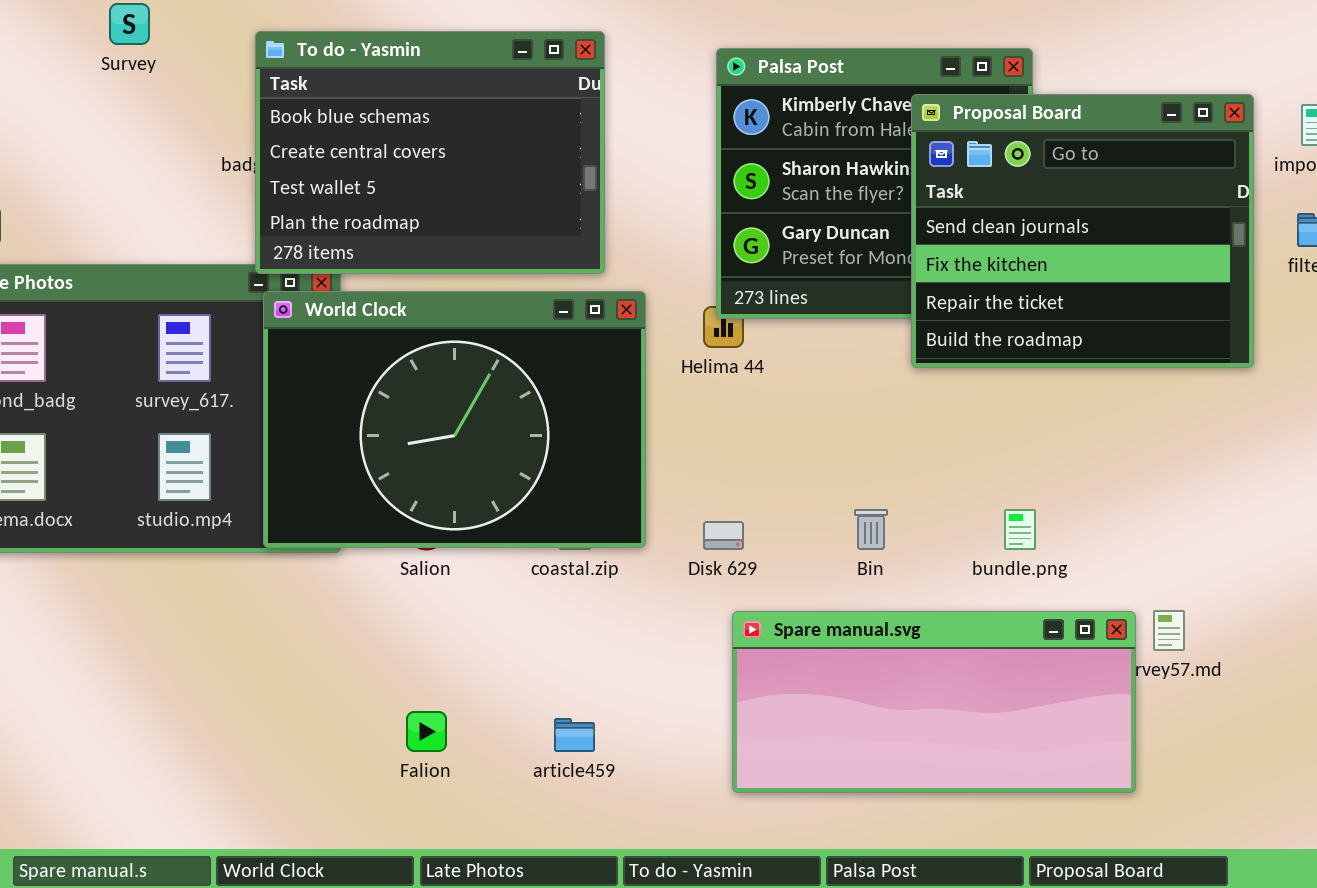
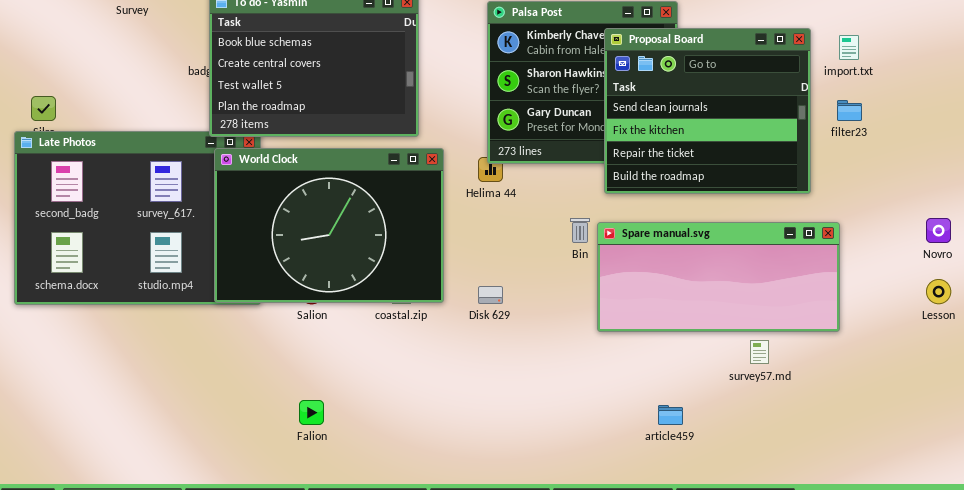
Bin: [854,509,888,550] -> [570,218,590,243], moved
Spare manual.svg: [732,611,1136,793] -> [597,222,840,332], moved
article459: [554,718,595,752] -> [658,405,683,425], moved

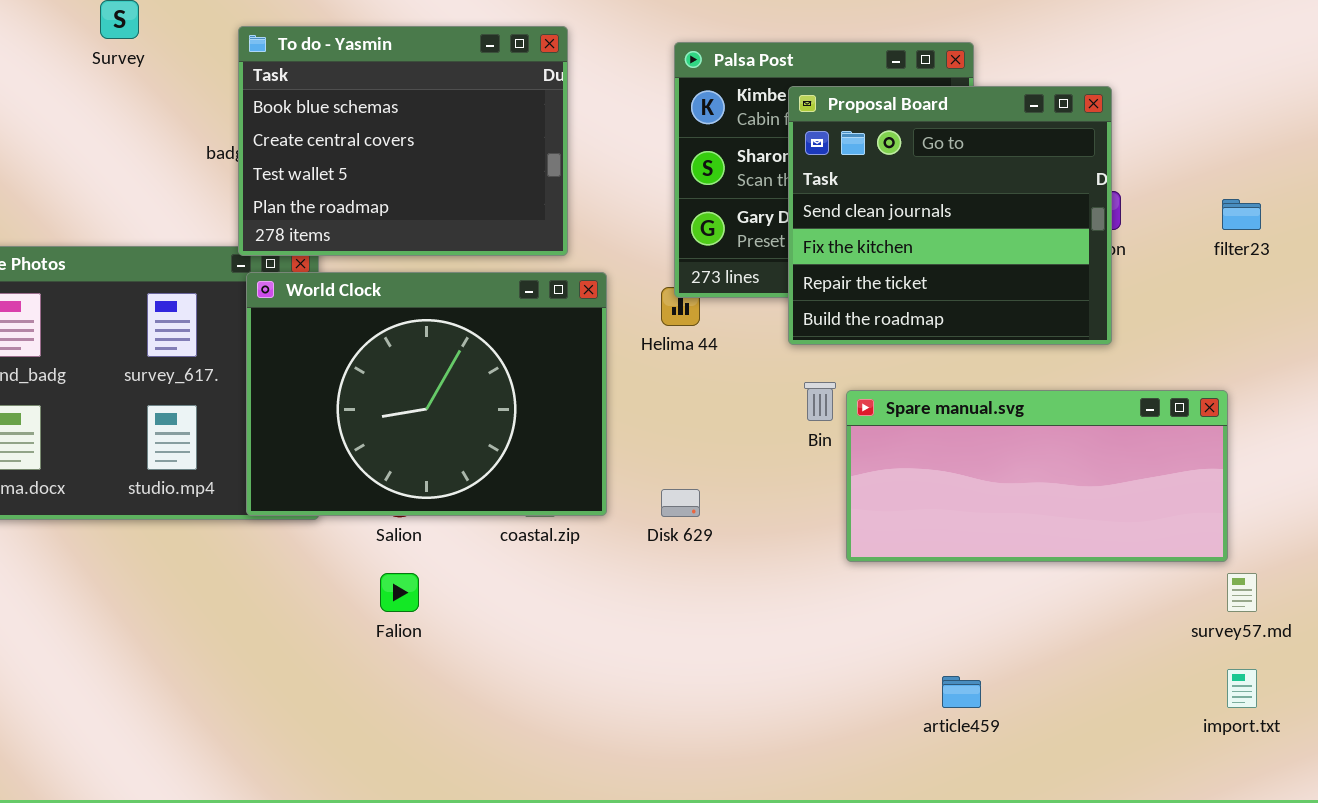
Proposal Board: [604,28,811,194] -> [788,86,1112,345], moved
import.txt: [839,35,859,60] -> [1227,669,1257,708], moved
survey57.md: [750,340,769,364] -> [1227,573,1257,612], moved
Falion: [299,400,324,425] -> [380,573,419,612], moved

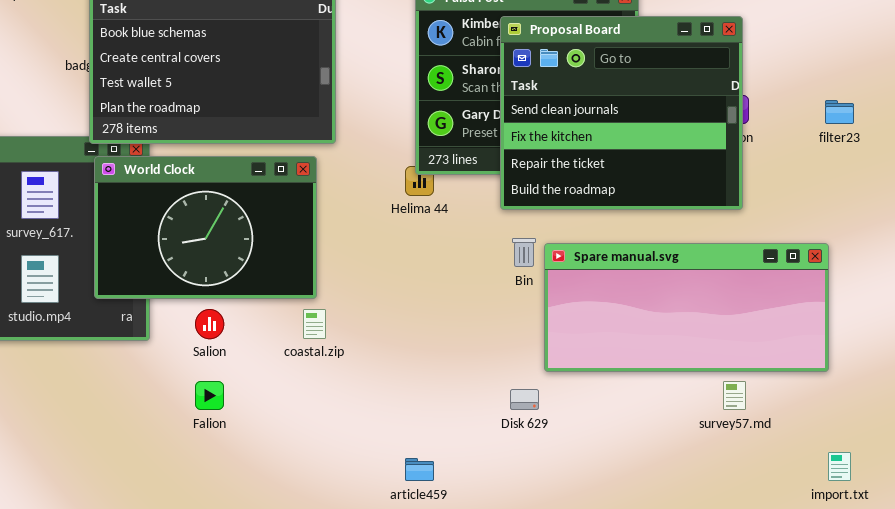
World Clock: [246,272,607,516] -> [94,156,317,299], resized
Disk 629: [661,489,700,517] -> [510,389,539,410], moved
survey57.md: [1227,573,1257,612] -> [723,381,746,410], moved
article459: [942,676,981,708] -> [405,458,434,481], moved

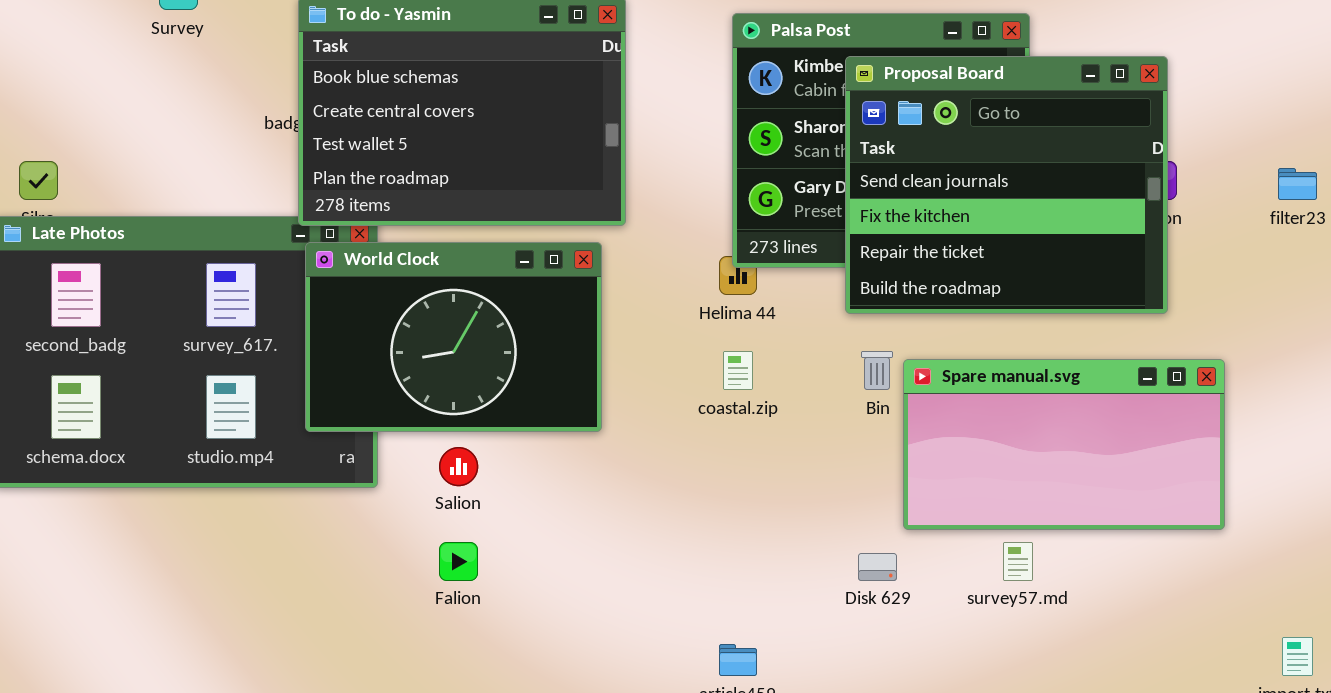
Spare manual.svg: [544,243,829,372] -> [903,359,1225,530], resized
coastal.zip: [303,309,326,339] -> [723,351,753,390], moved
survey57.md: [723,381,746,410] -> [1003,542,1033,581], moved

